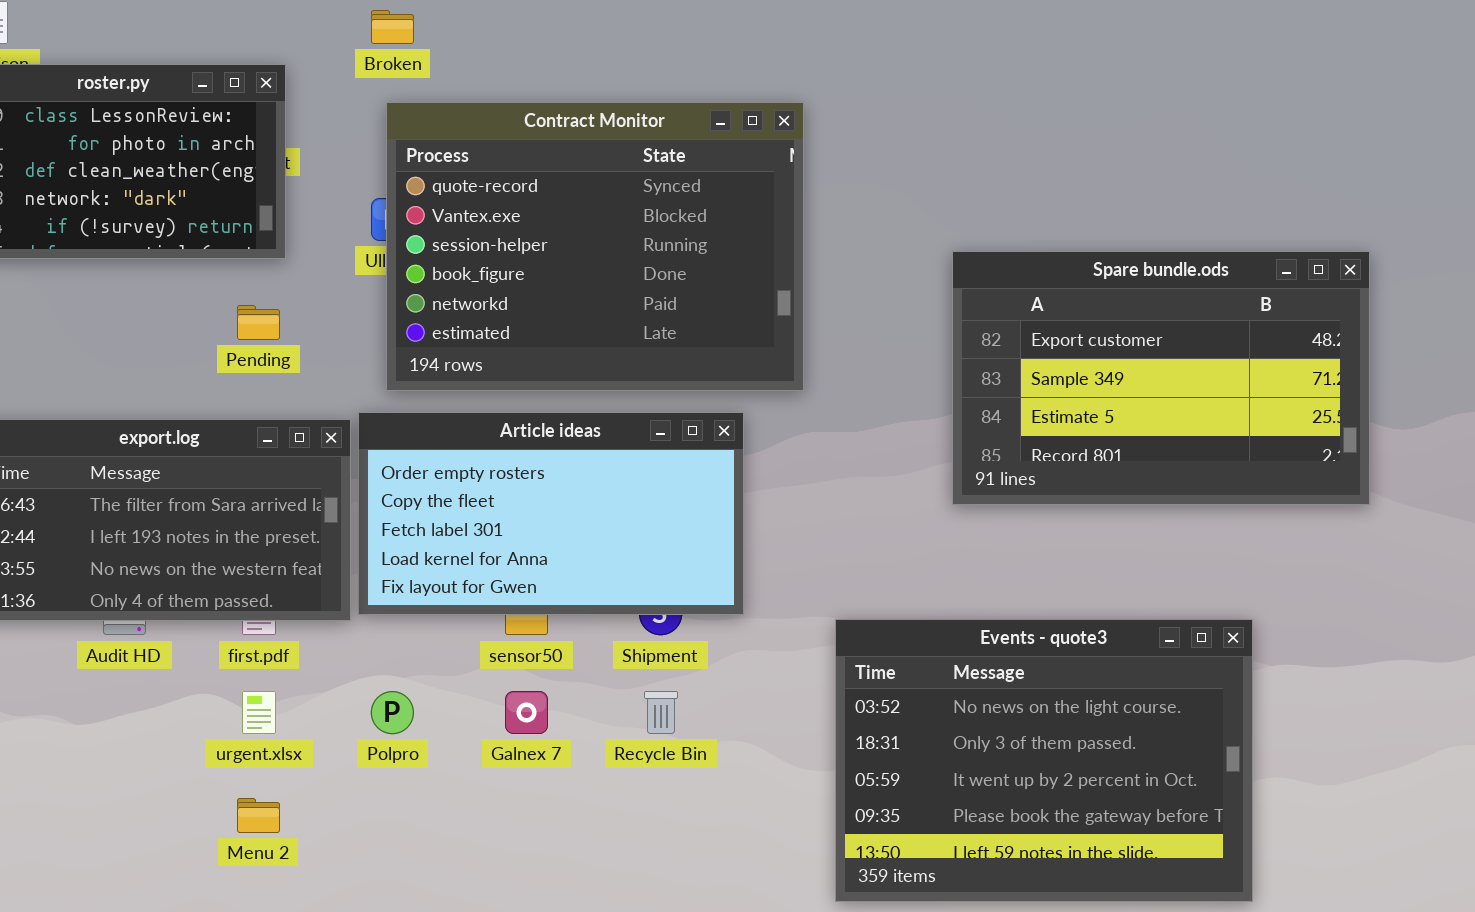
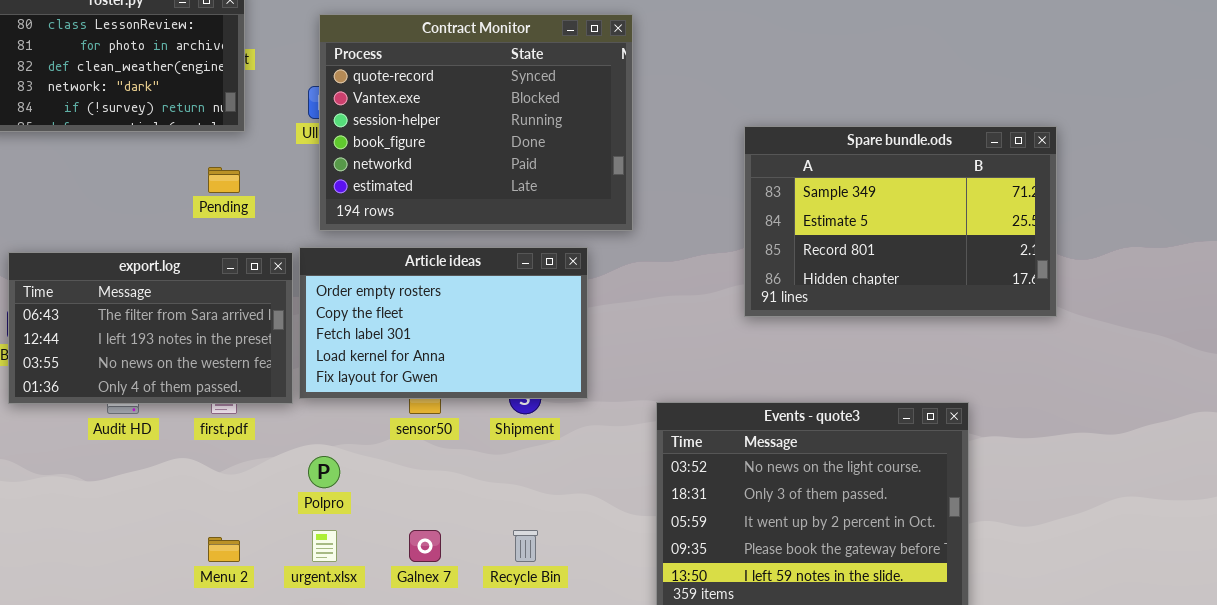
Spare bundle.ods: [952,251,1370,505] -> [744,126,1057,317], scrolled down 1 row
urgent.xlsx: [242,691,276,734] -> [312,530,337,562], moved
Galnex 7: [505,691,548,734] -> [409,530,441,562], moved
Recycle Bin: [644,691,678,734] -> [513,530,538,562], moved

